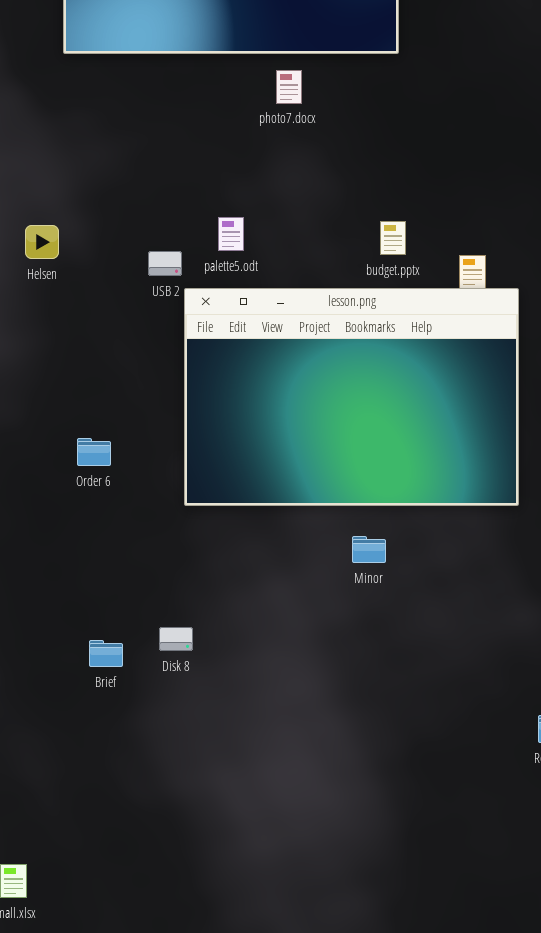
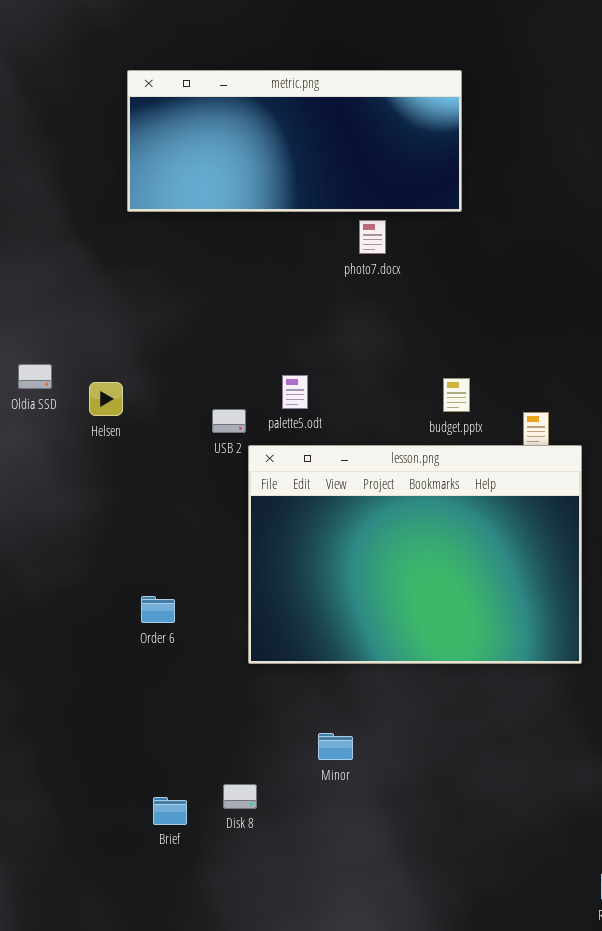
photo7.docx: [276,70,302,104] -> [359,220,386,254], moved
Minor: [352,536,386,563] -> [318,733,353,760], moved

